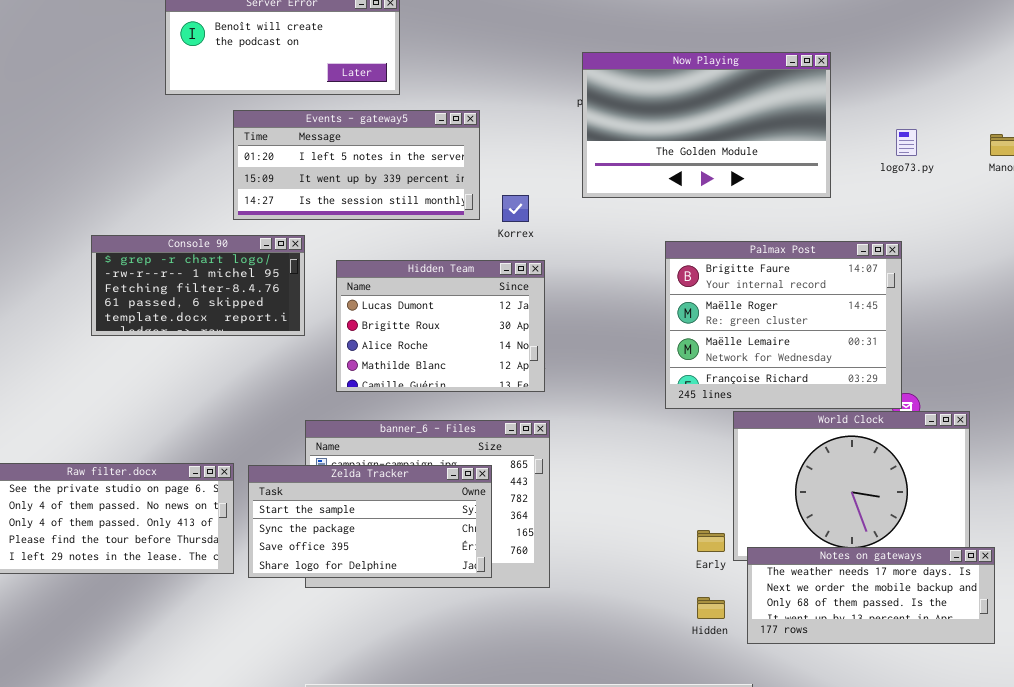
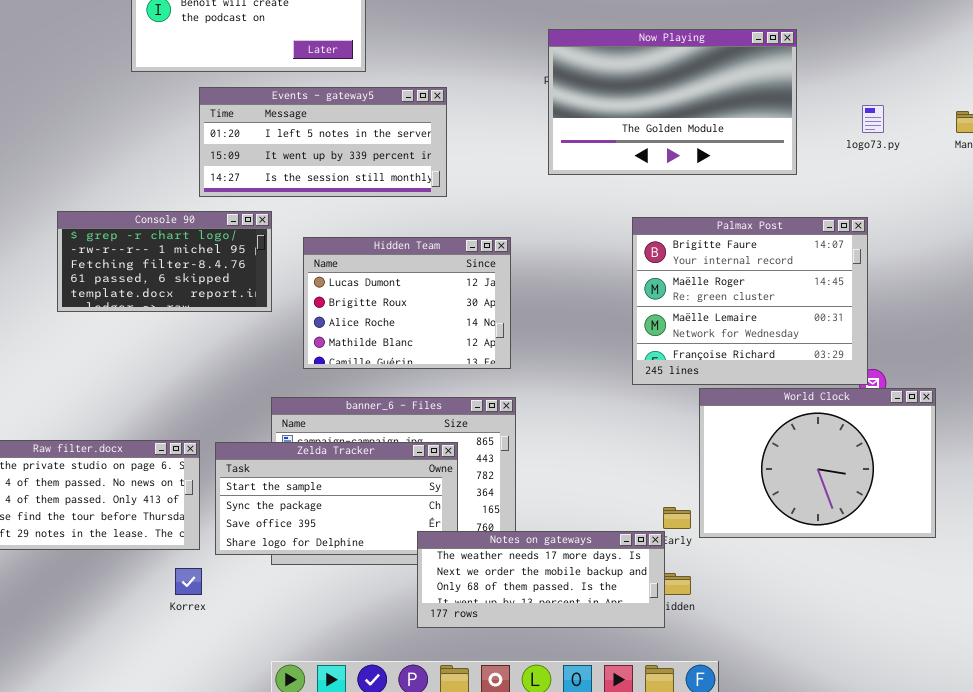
Korrex: [502,195,529,222] -> [175,568,202,595], moved
Notes on gateways: [747,547,995,644] -> [417,531,665,628], moved

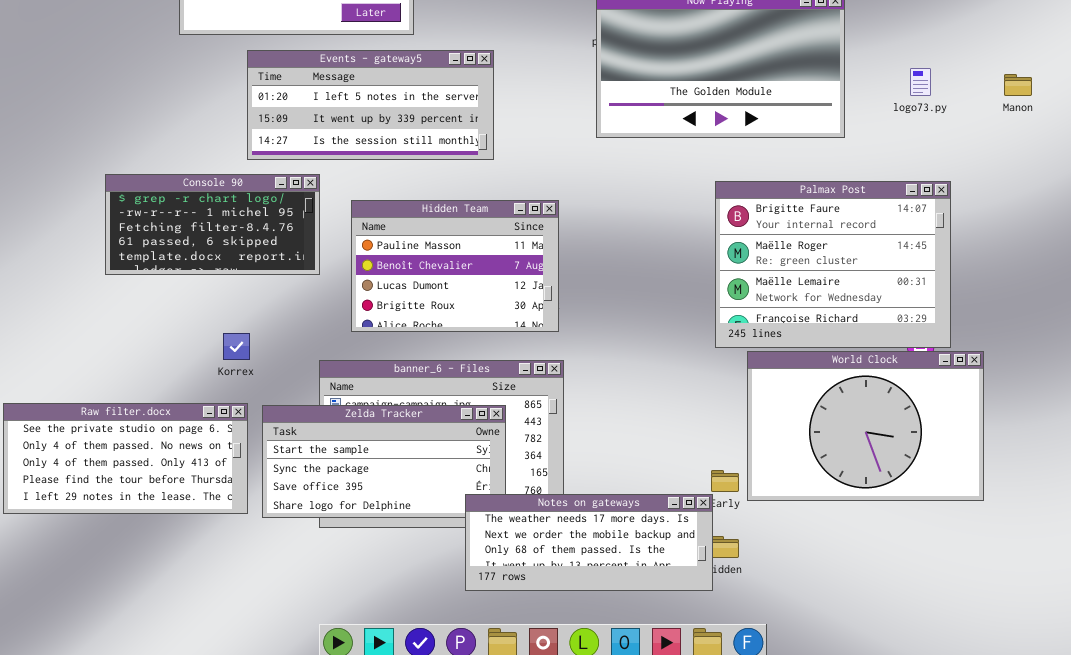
Palmax Post: [632,217,868,385] -> [715,181,951,348], moved
Hidden Team: [303,237,511,369] -> [351,200,559,332], scrolled up 2 rows
Korrex: [175,568,202,595] -> [223,333,250,360], moved

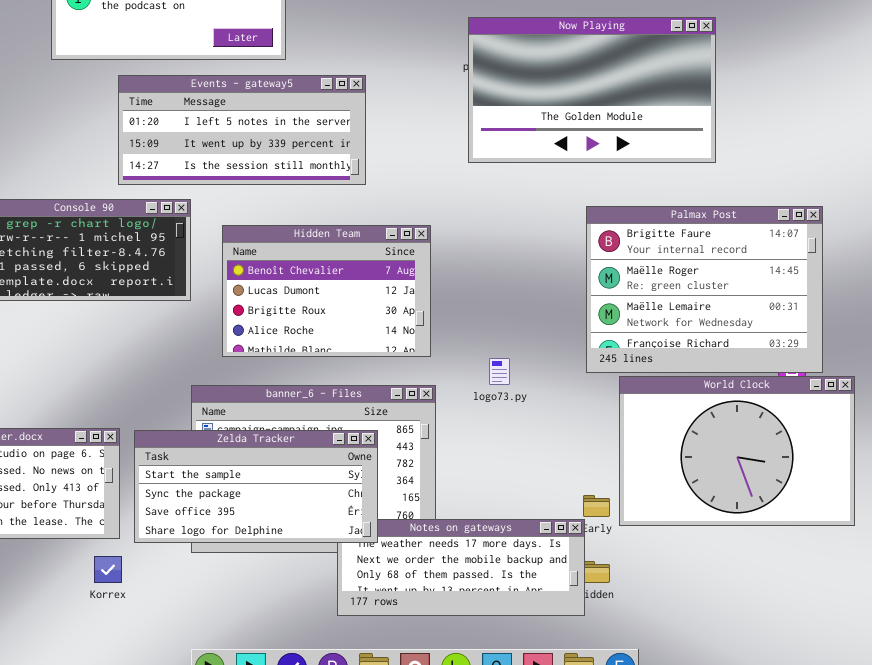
logo73.py: [910,68,931,96] -> [489,358,510,385], moved
Hidden Team: [351,200,559,332] -> [222,225,431,357], scrolled down 1 row
Korrex: [223,333,250,360] -> [94,556,122,583], moved
Zelda Tracker: [262,405,506,518] -> [134,430,378,543], raised

